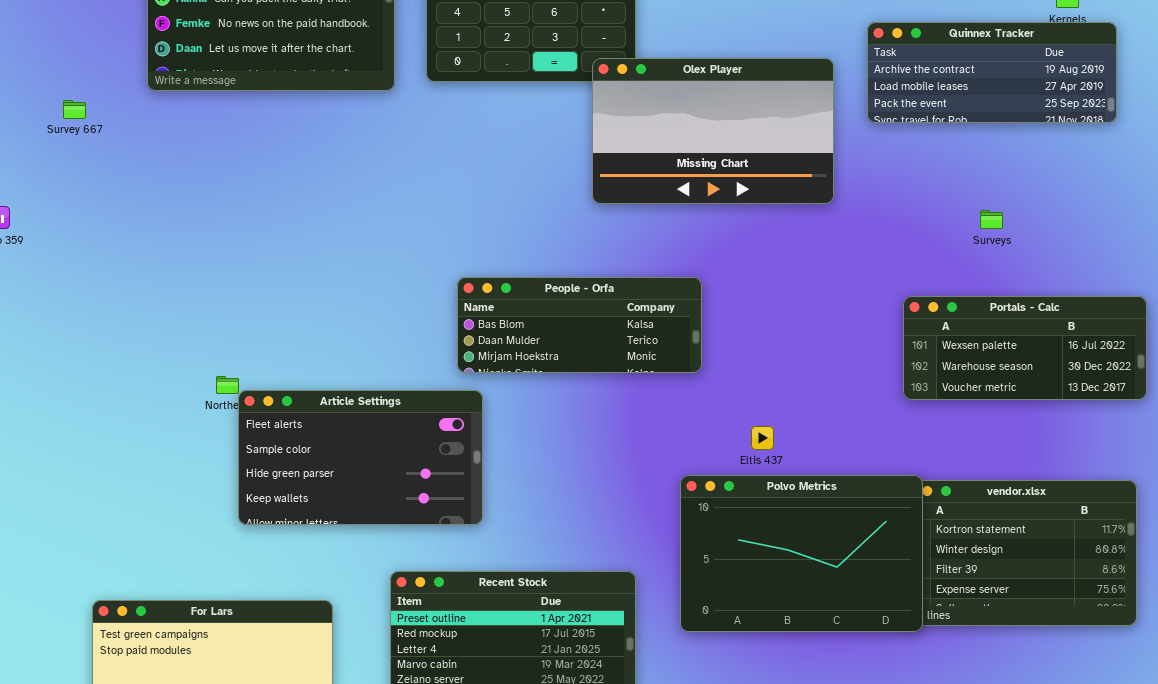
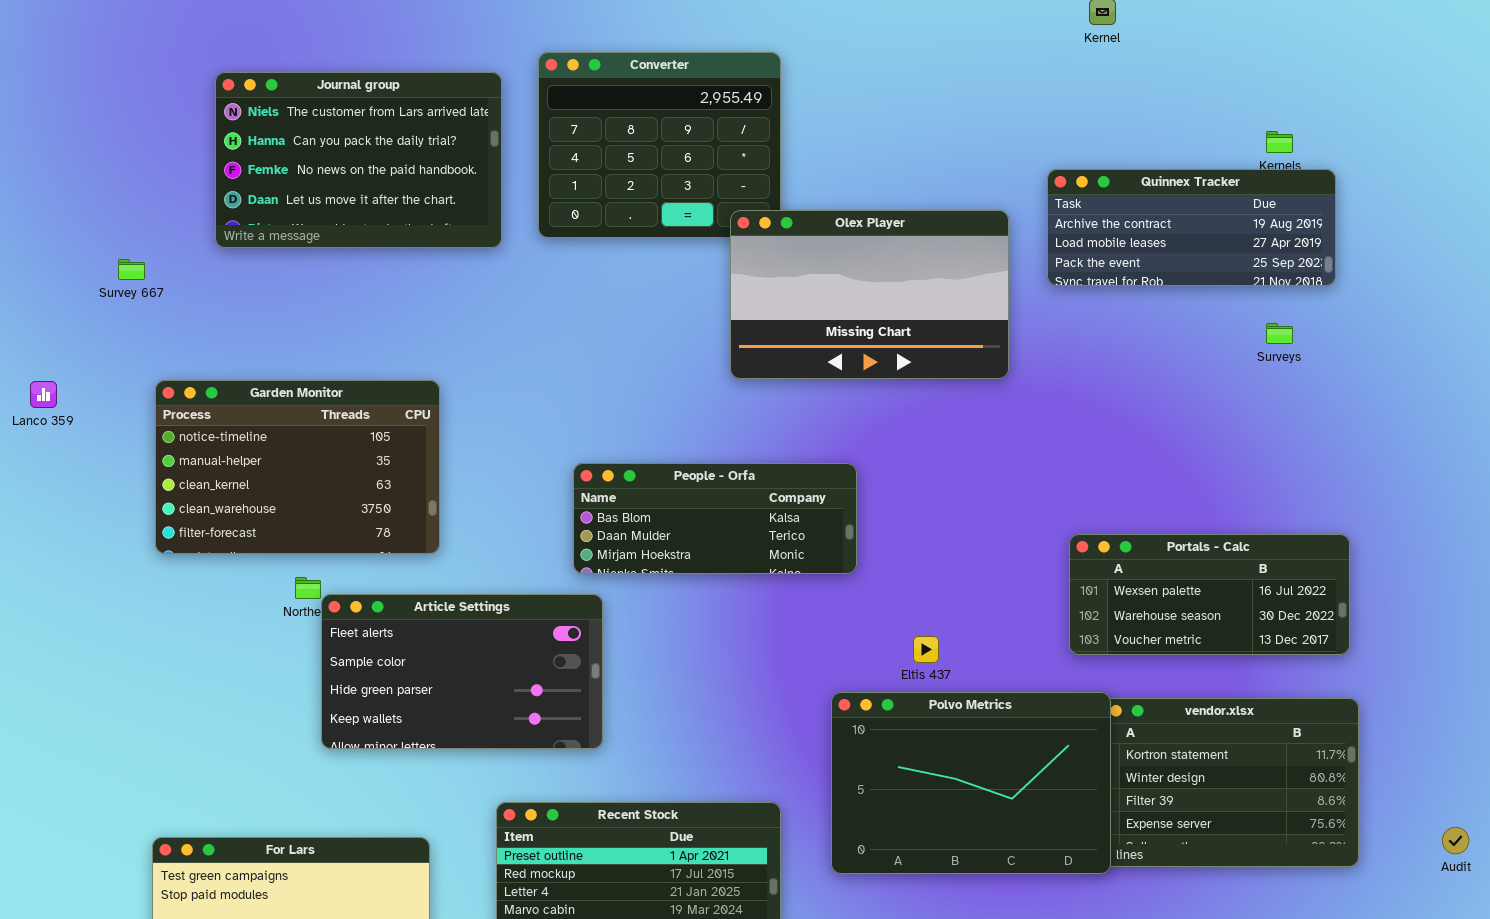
Garden Monitor: none -> [155,380,440,554], opened
Surveys: [980,210,1003,229] -> [1266,323,1293,344], moved
Portals - Calc: [903,296,1147,400] -> [1069,534,1350,655], moved

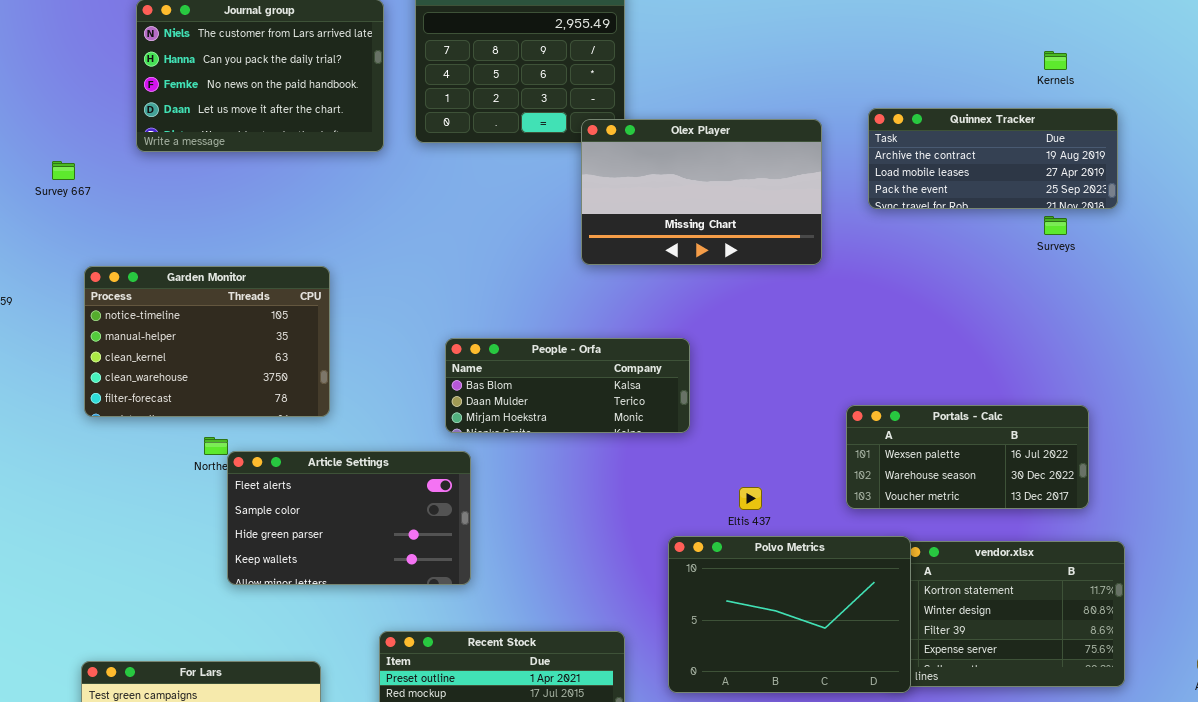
Quinnex Tracker: [1047,169,1336,286] -> [868,108,1118,209], moved
Portals - Calc: [1069,534,1350,655] -> [846,405,1089,509], moved

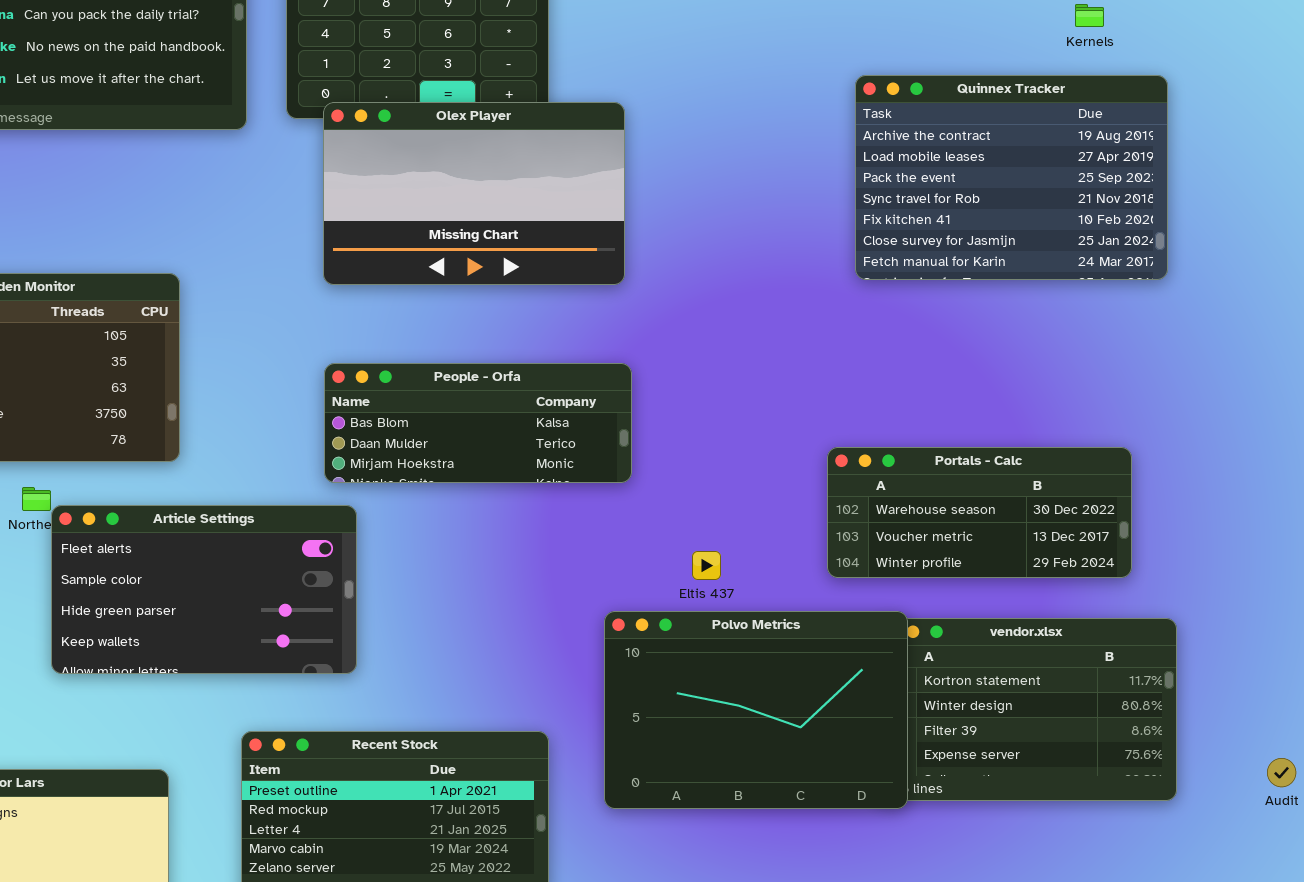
Quinnex Tracker: [868,108,1118,209] -> [855,75,1168,280], resized
Olex Player: [581,119,822,265] -> [323,102,625,285], moved
Portals - Calc: [846,405,1089,509] -> [827,447,1132,578], scrolled down 1 row

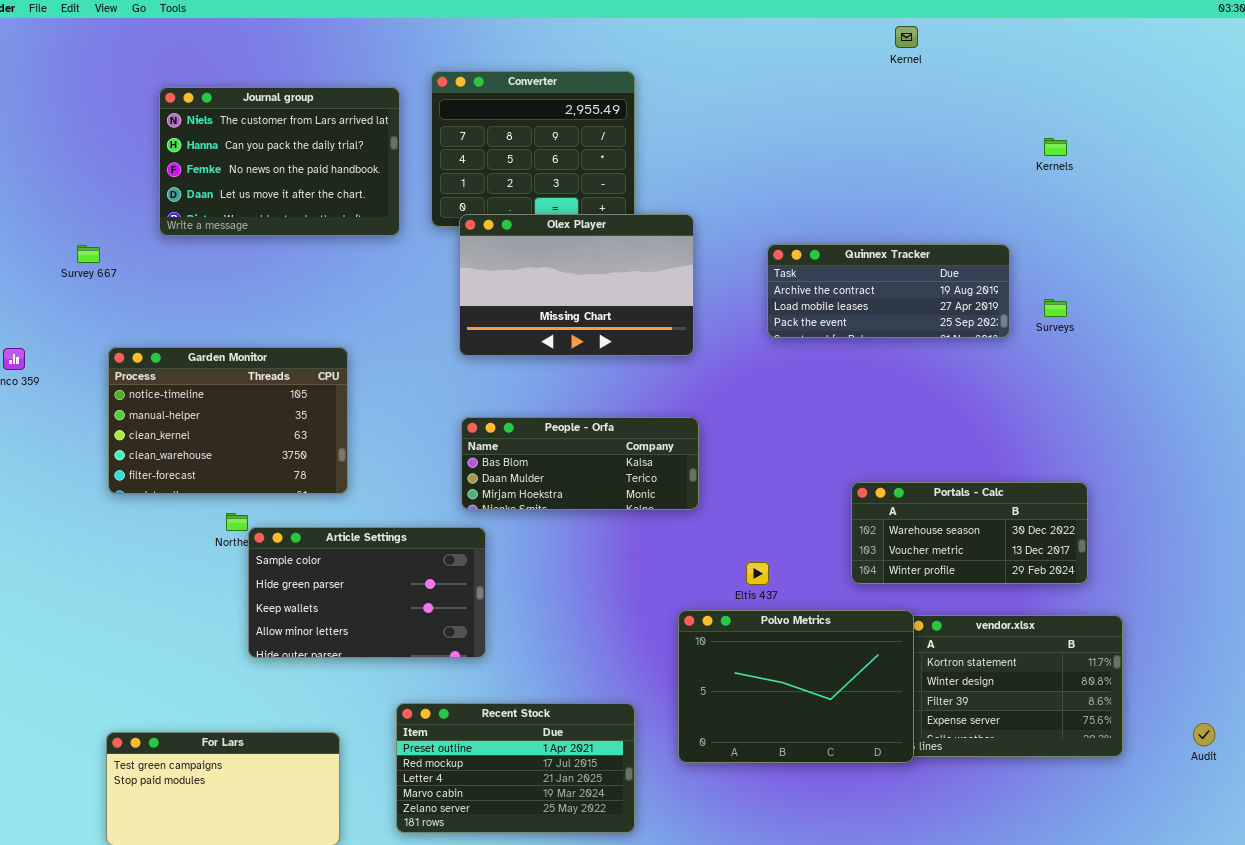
Quinnex Tracker: [855,75,1168,280] -> [767,244,1010,338], moved, resized
Article Settings: [51,505,357,674] -> [248,527,486,658], scrolled down 1 row

